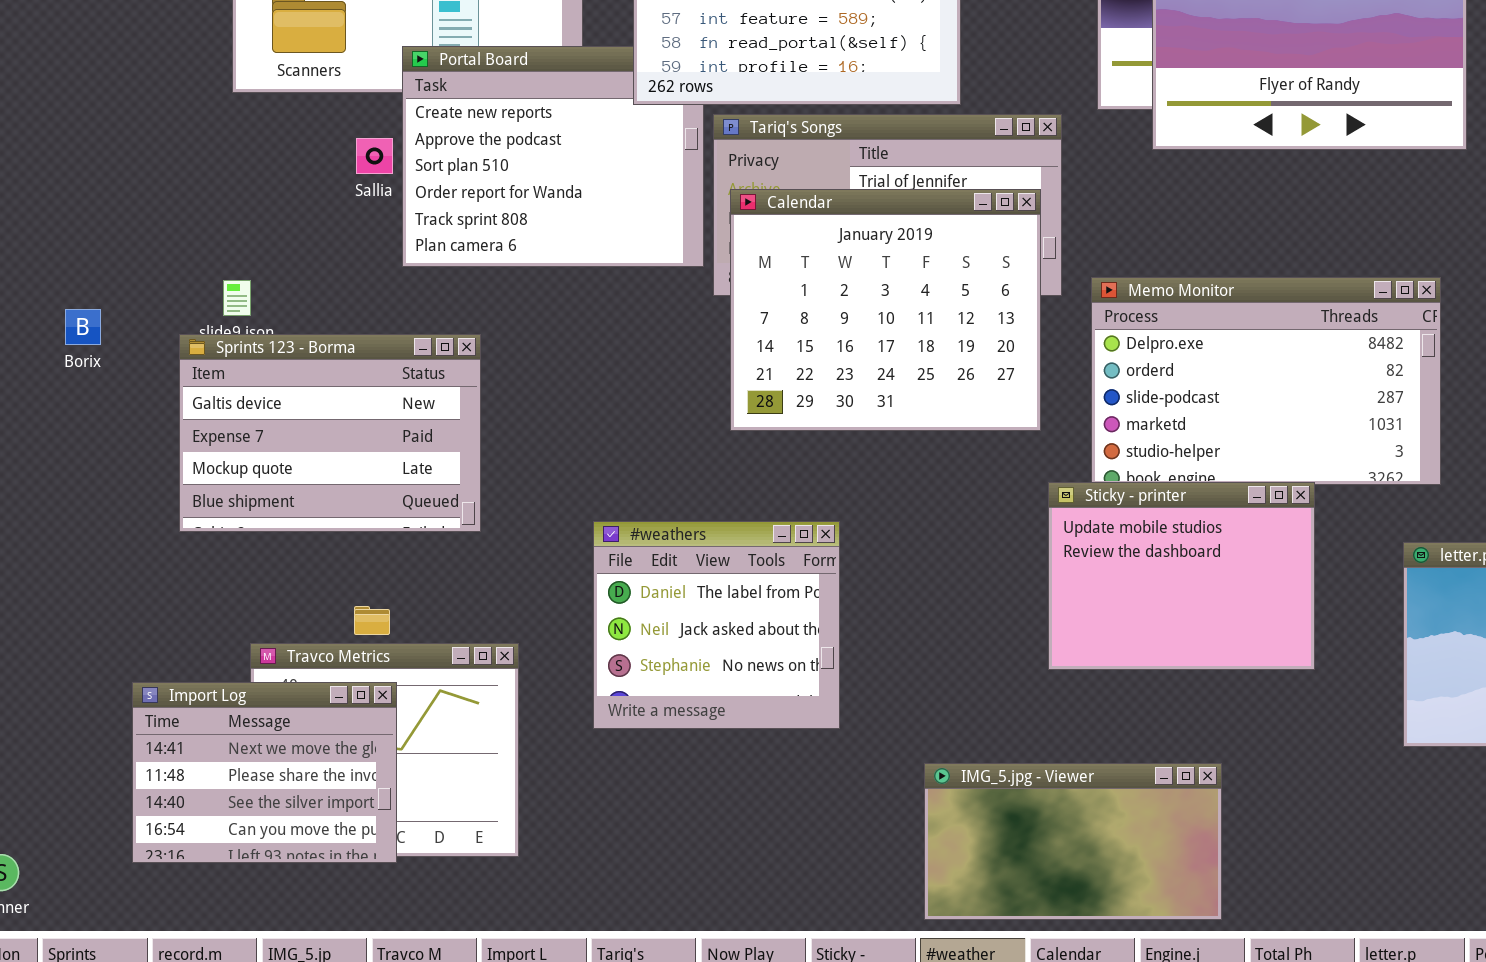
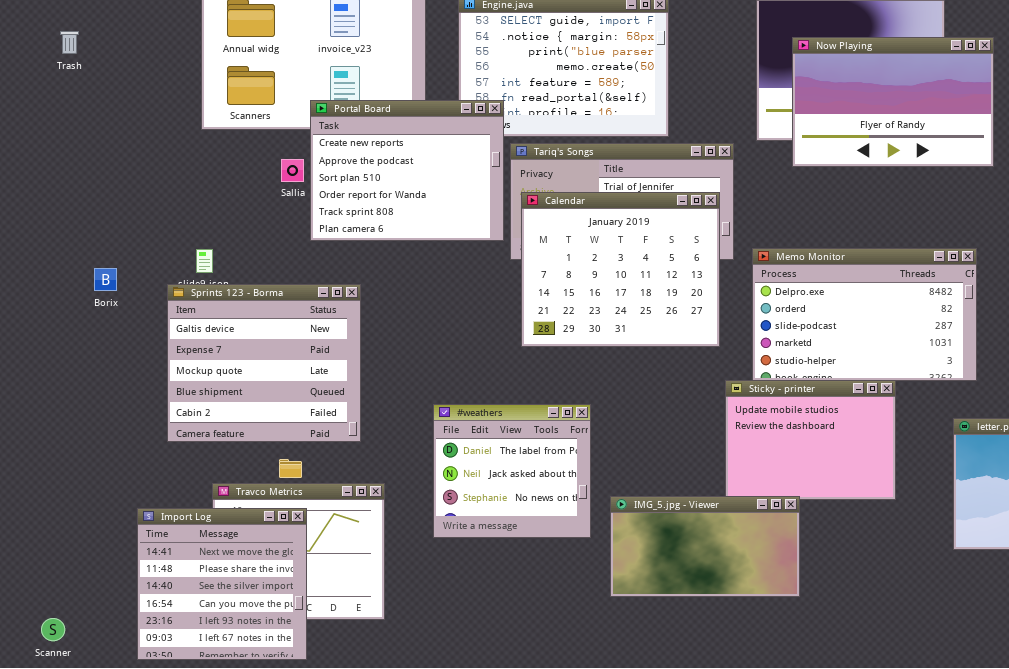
Portal Board: [402,46,704,267] -> [310,100,504,241], raised
Sprints 123 - Borma: [179,334,481,532] -> [167,284,361,442], resized
Import Log: [132,682,397,863] -> [137,508,307,660], resized
IMG_5.jpg - Viewer: [924,763,1222,920] -> [610,496,800,597], moved

